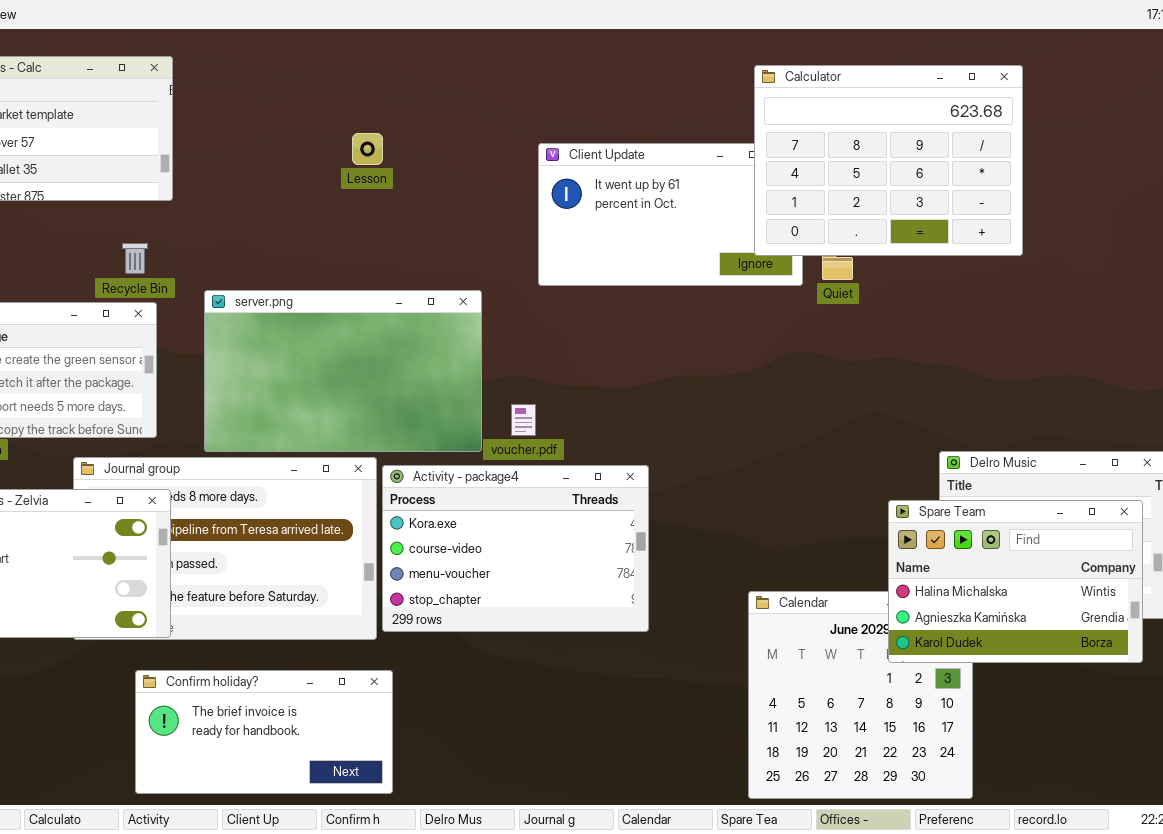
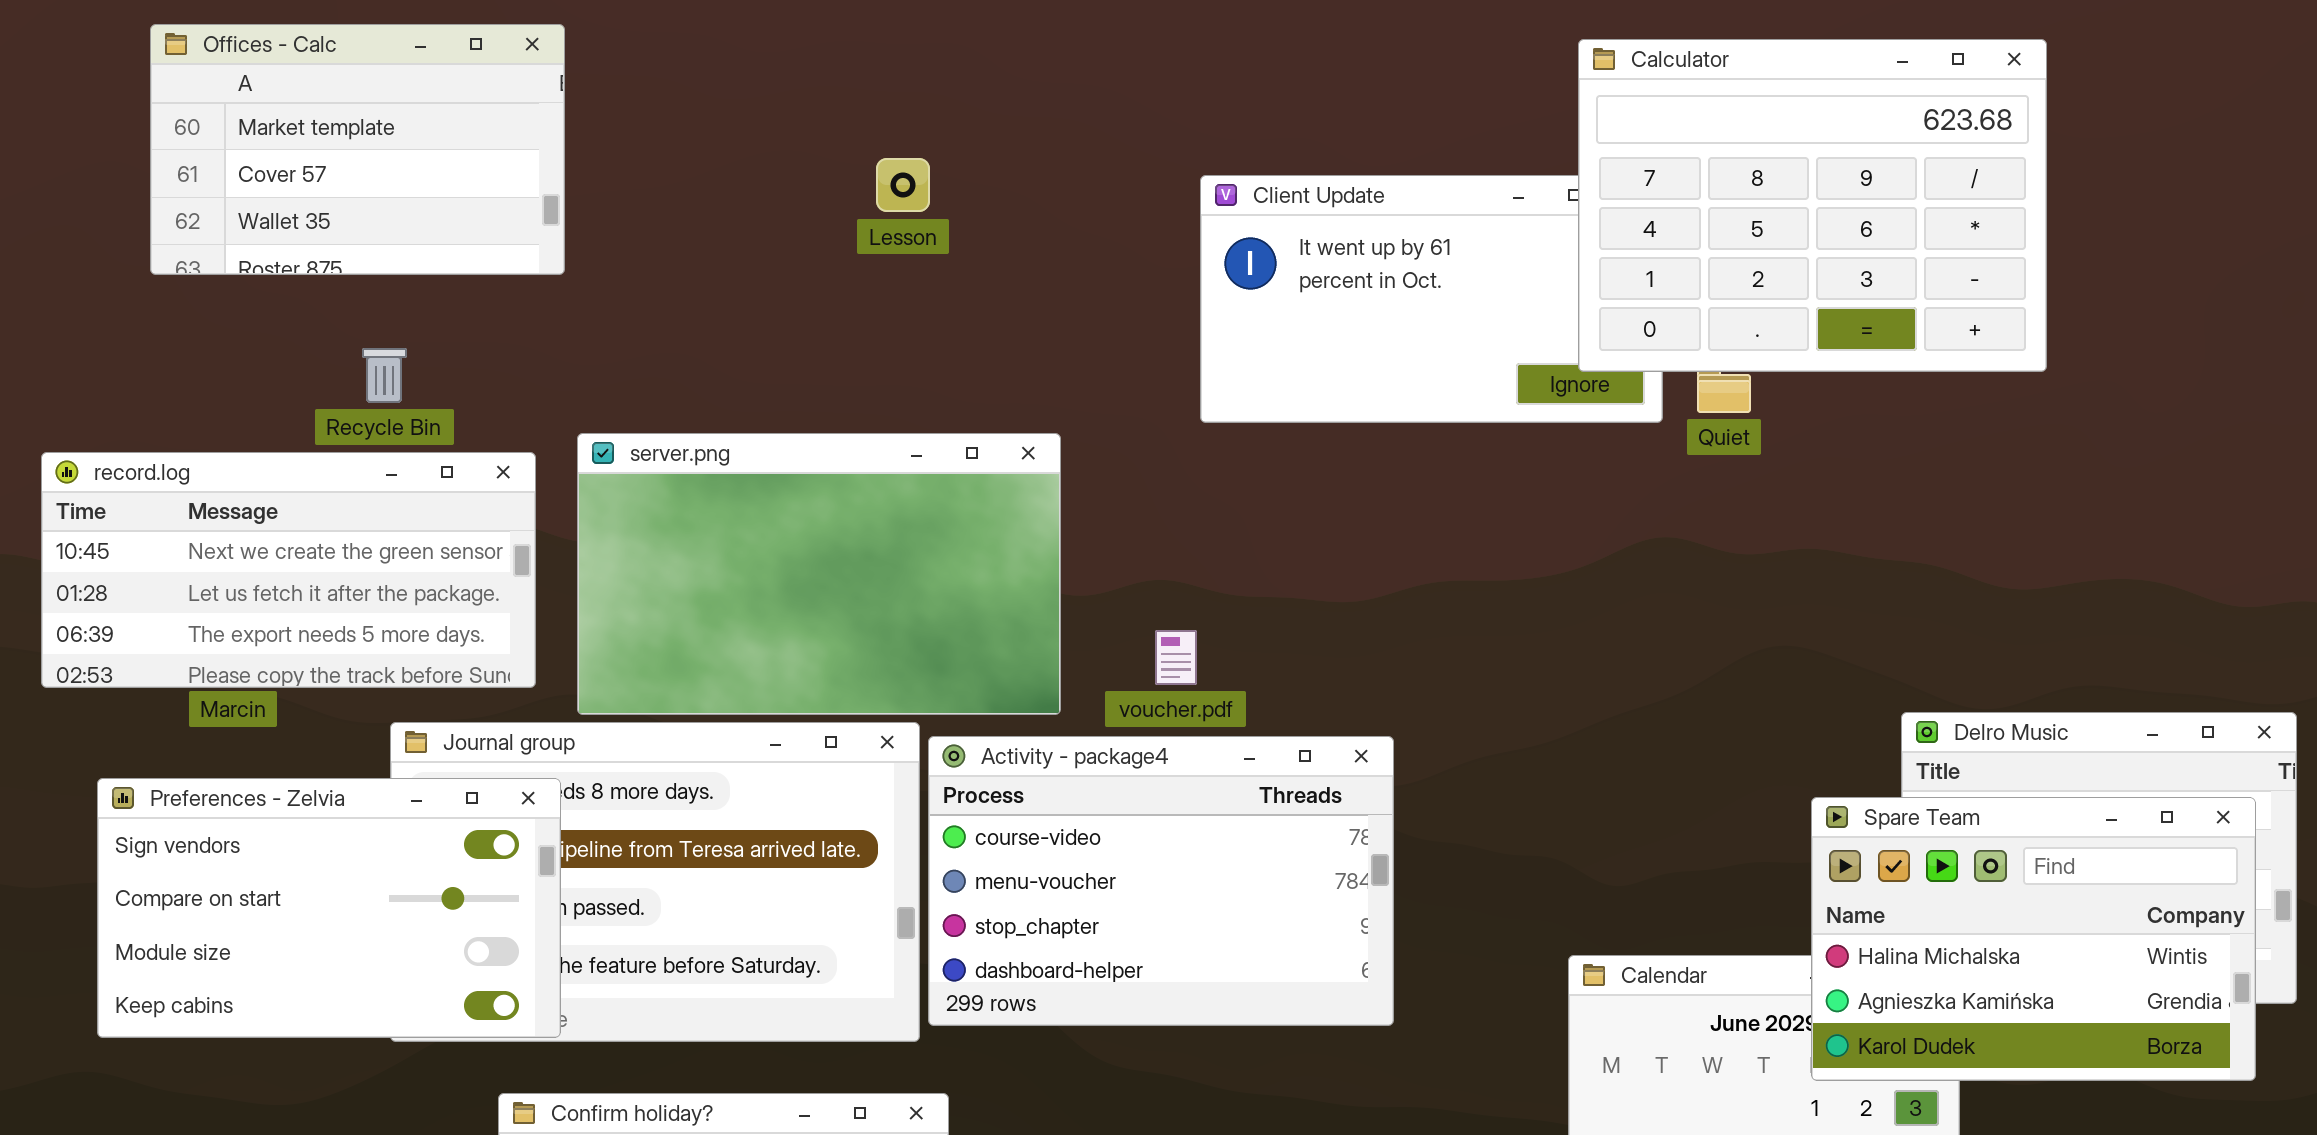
Recycle Bin: [122,243,148,274] -> [362,348,407,403], moved
server.png: [204,290,482,452] -> [577,433,1061,715], moved
Activity - package4: [382,465,649,632] -> [928,736,1394,1026], scrolled down 1 row

